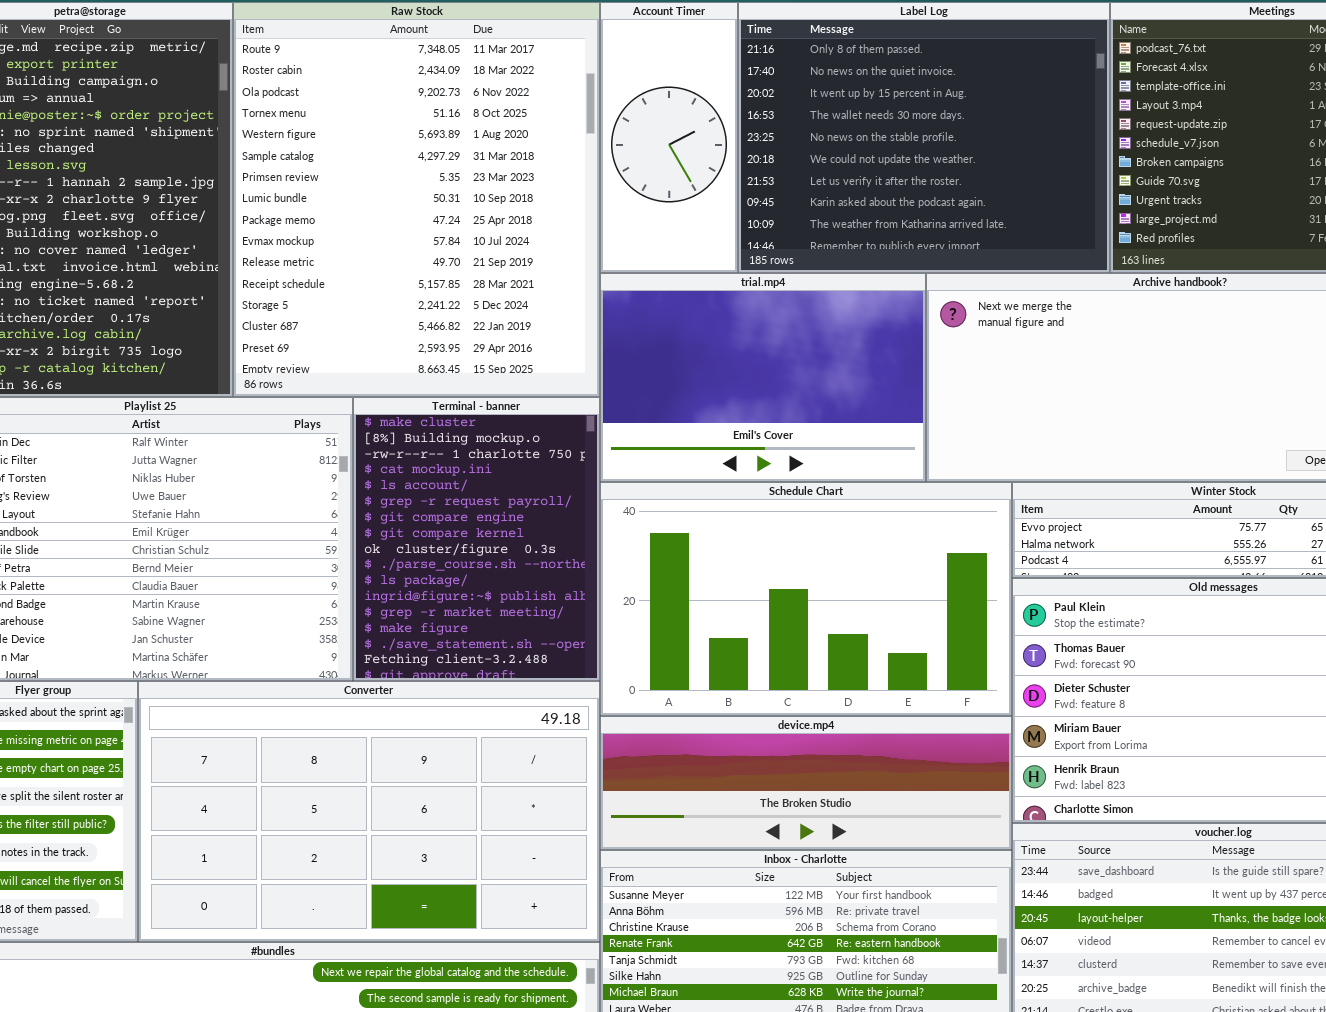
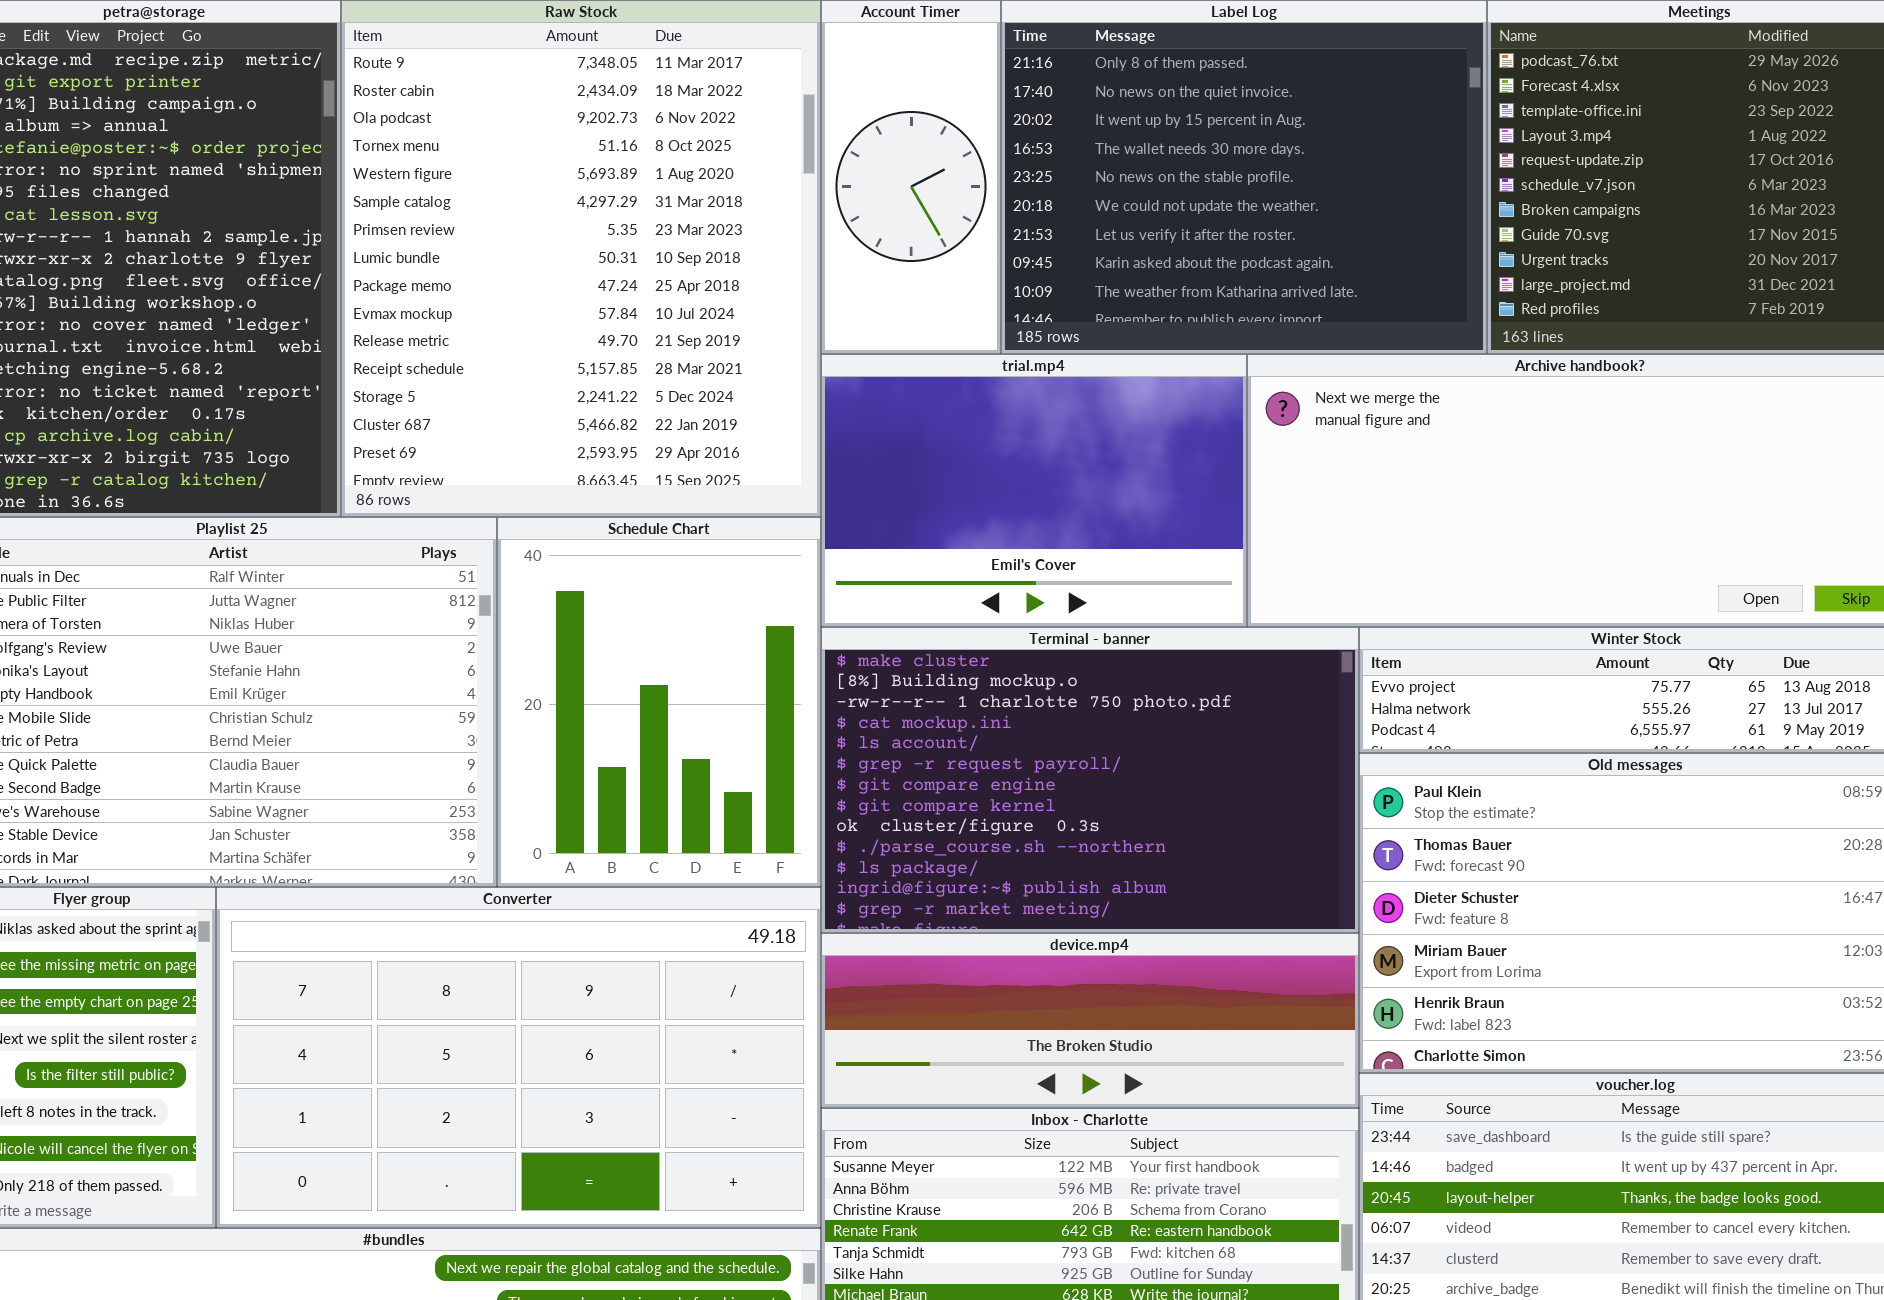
Terminal - banner: [353,397,600,681] -> [821,627,1359,933], moved, resized
Schedule Chart: [600,482,1012,716] -> [497,517,821,887], moved, resized

